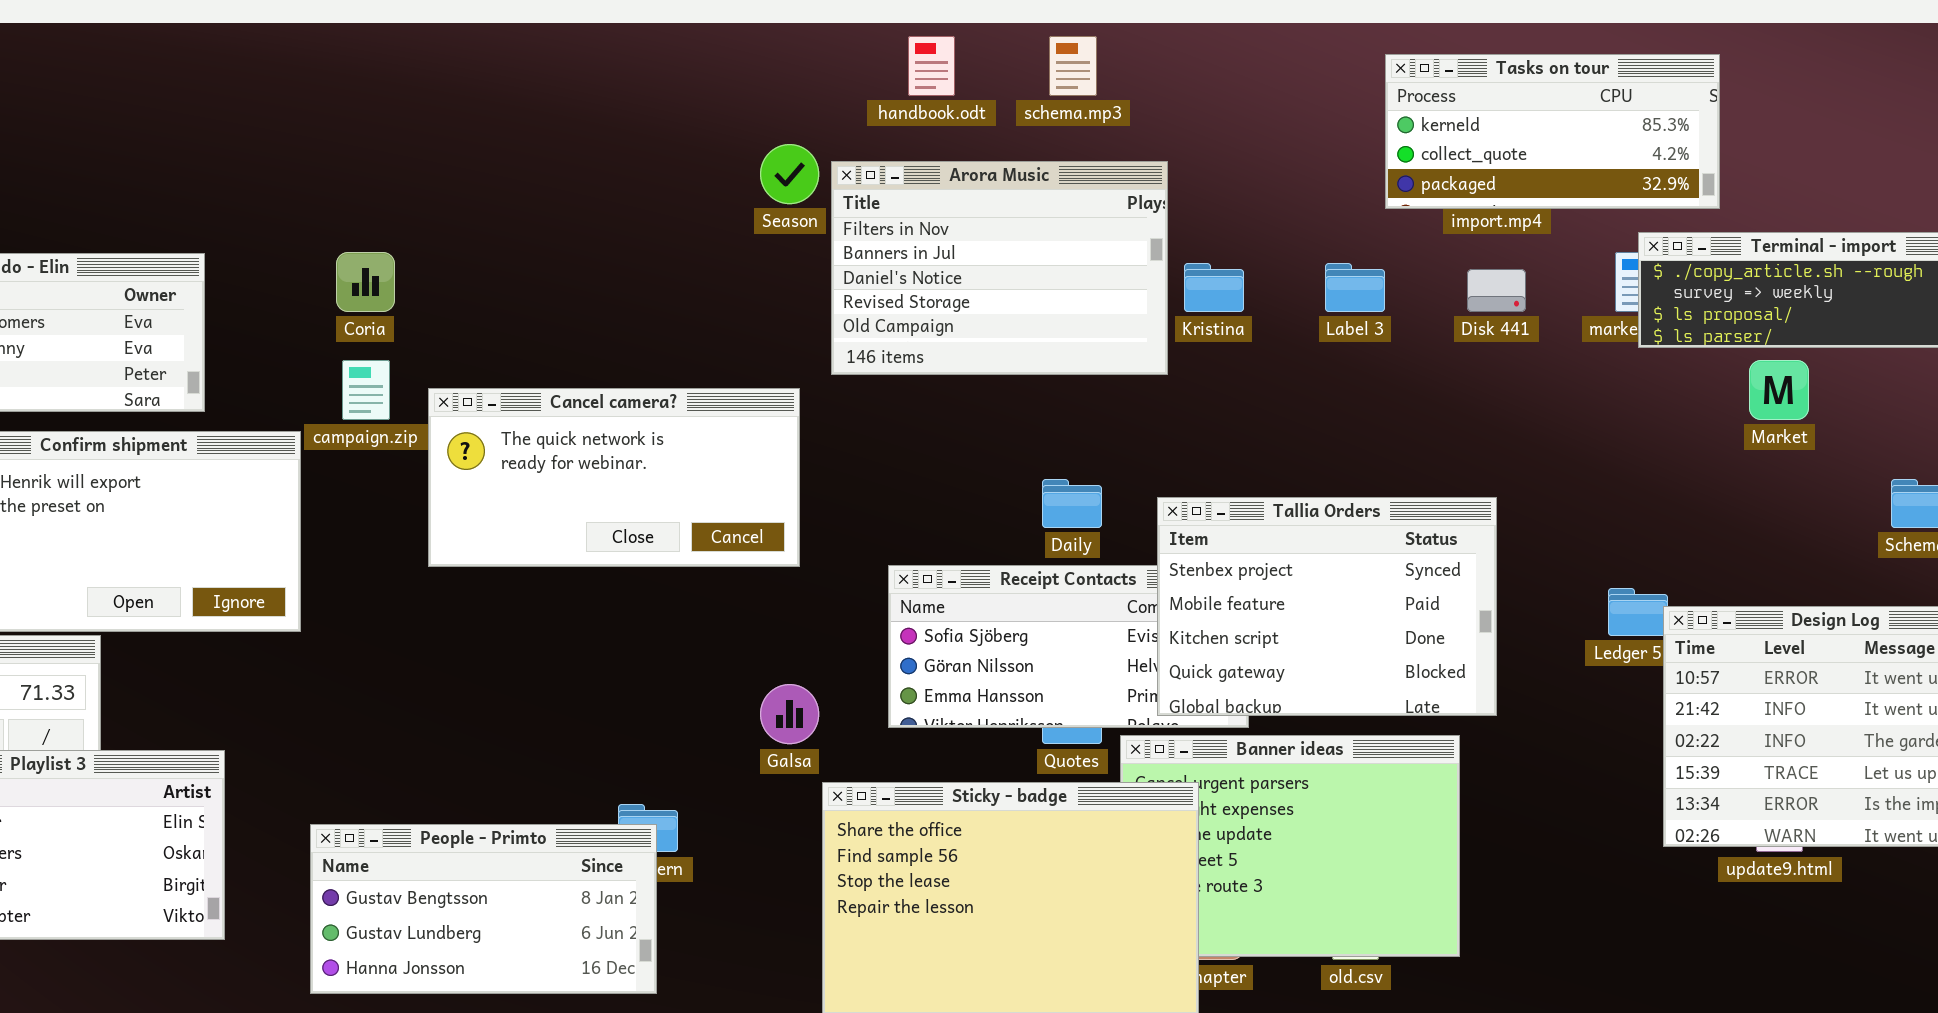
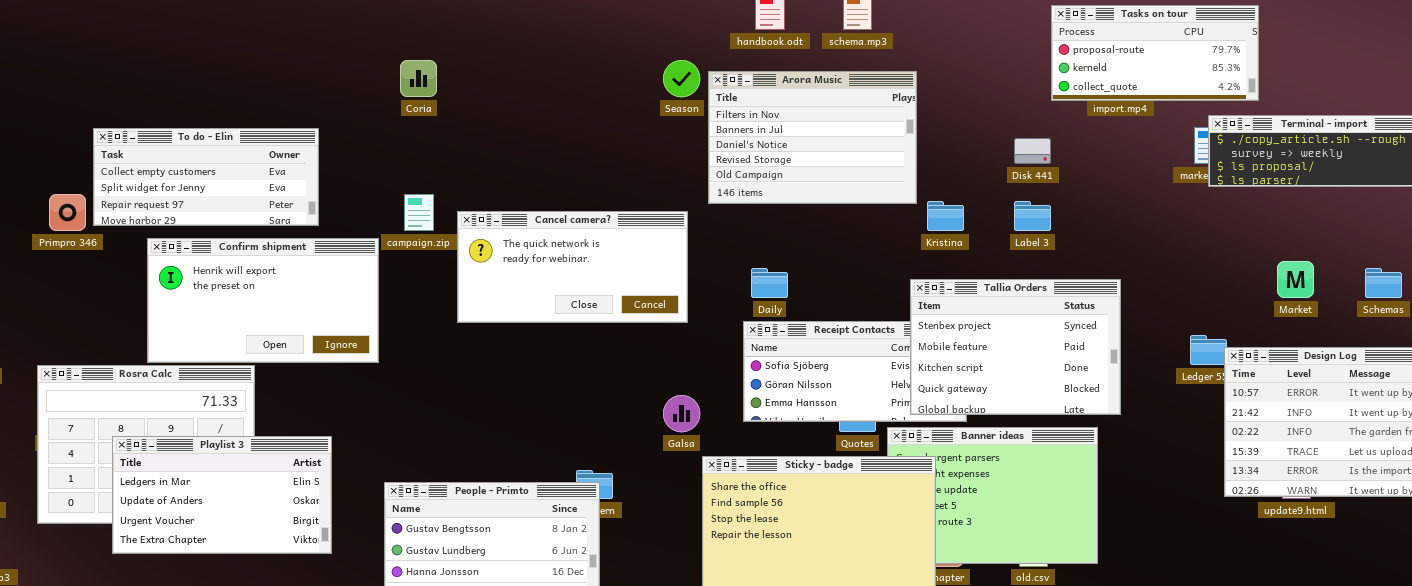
Tasks on tour: [1385,54,1720,209] -> [1051,5,1259,101], scrolled up 1 row
Coria: [336,252,395,312] -> [400,60,437,97], moved
Kristina: [1184,263,1244,312] -> [927,201,964,231], moved
Label 3: [1325,263,1385,312] -> [1014,201,1051,231], moved
Disk 441: [1467,269,1526,312] -> [1014,138,1051,164], moved
Market: [1749,360,1809,420] -> [1277,261,1314,298], moved
Daily: [1042,479,1102,528] -> [751,268,788,298], moved

